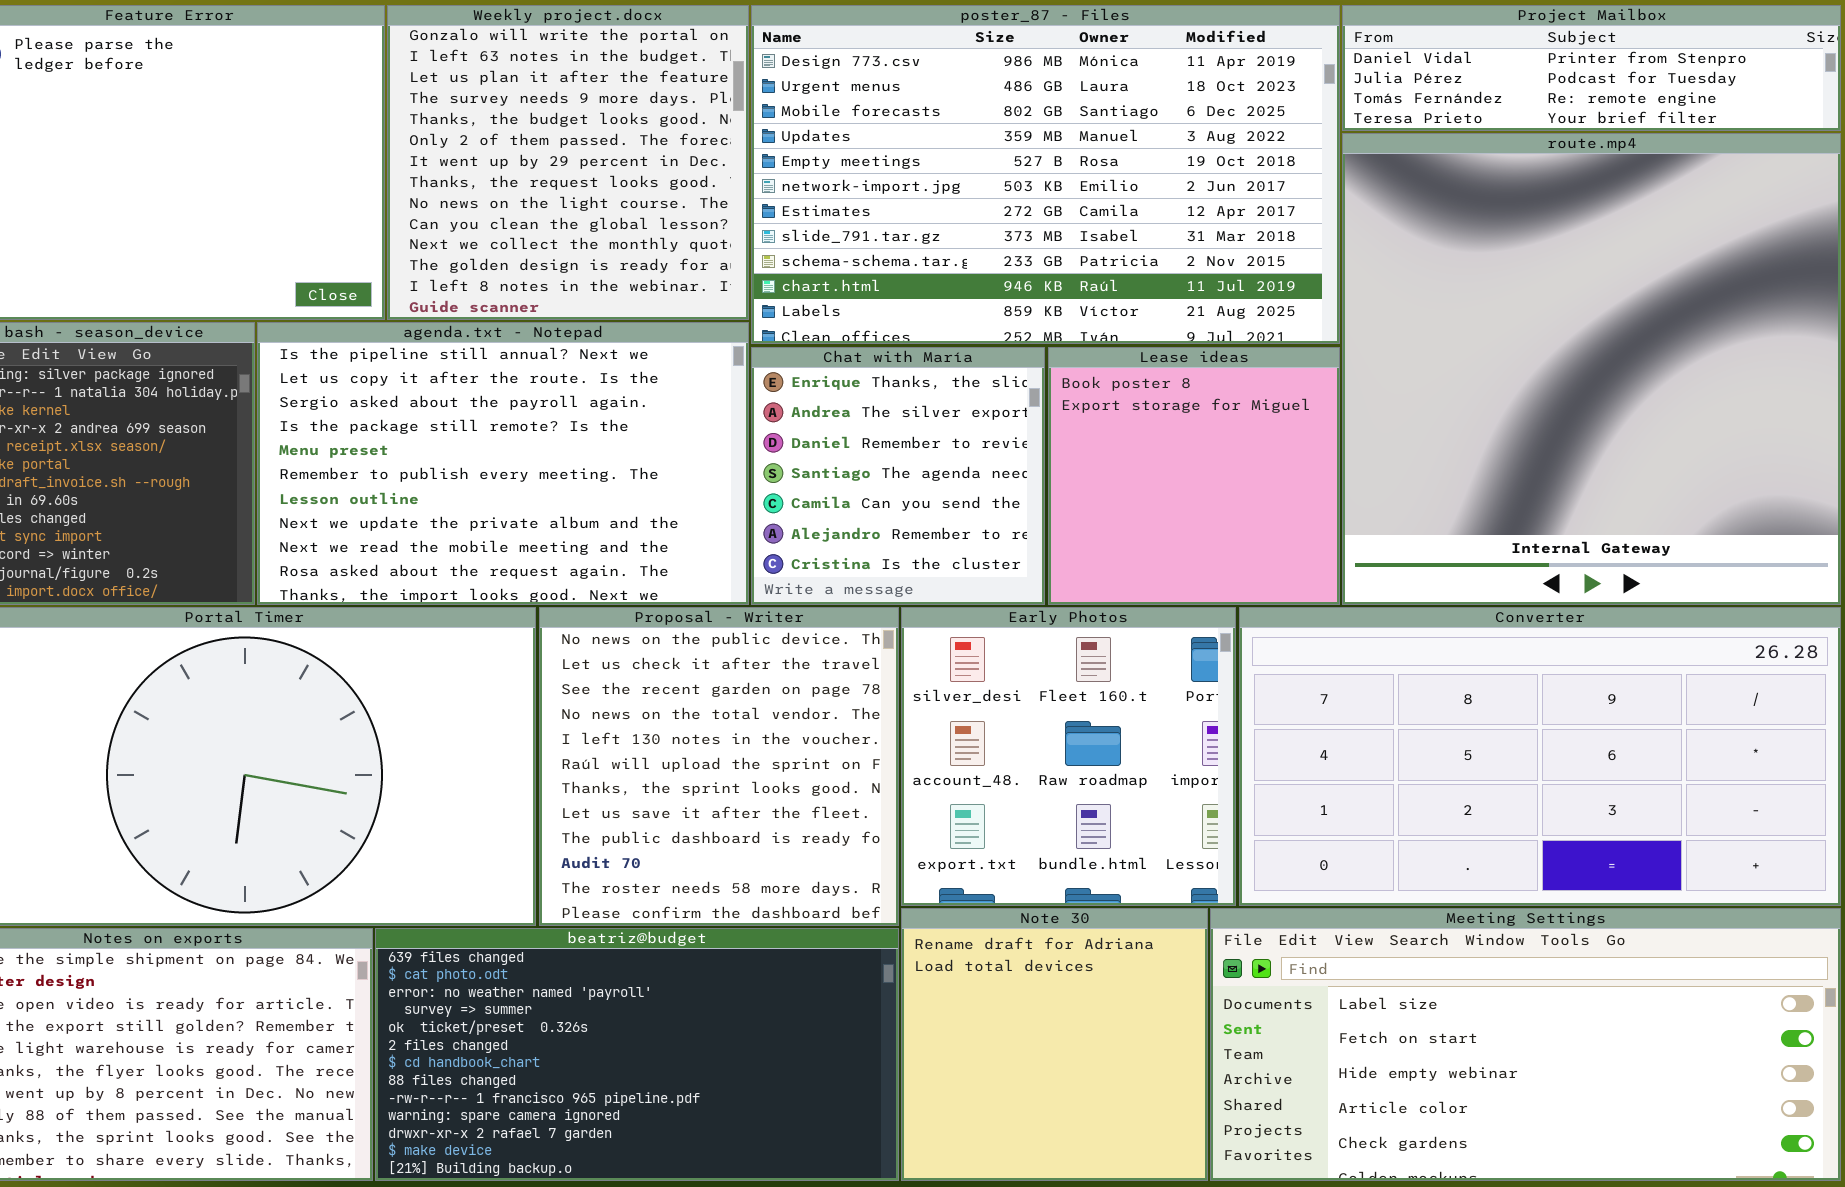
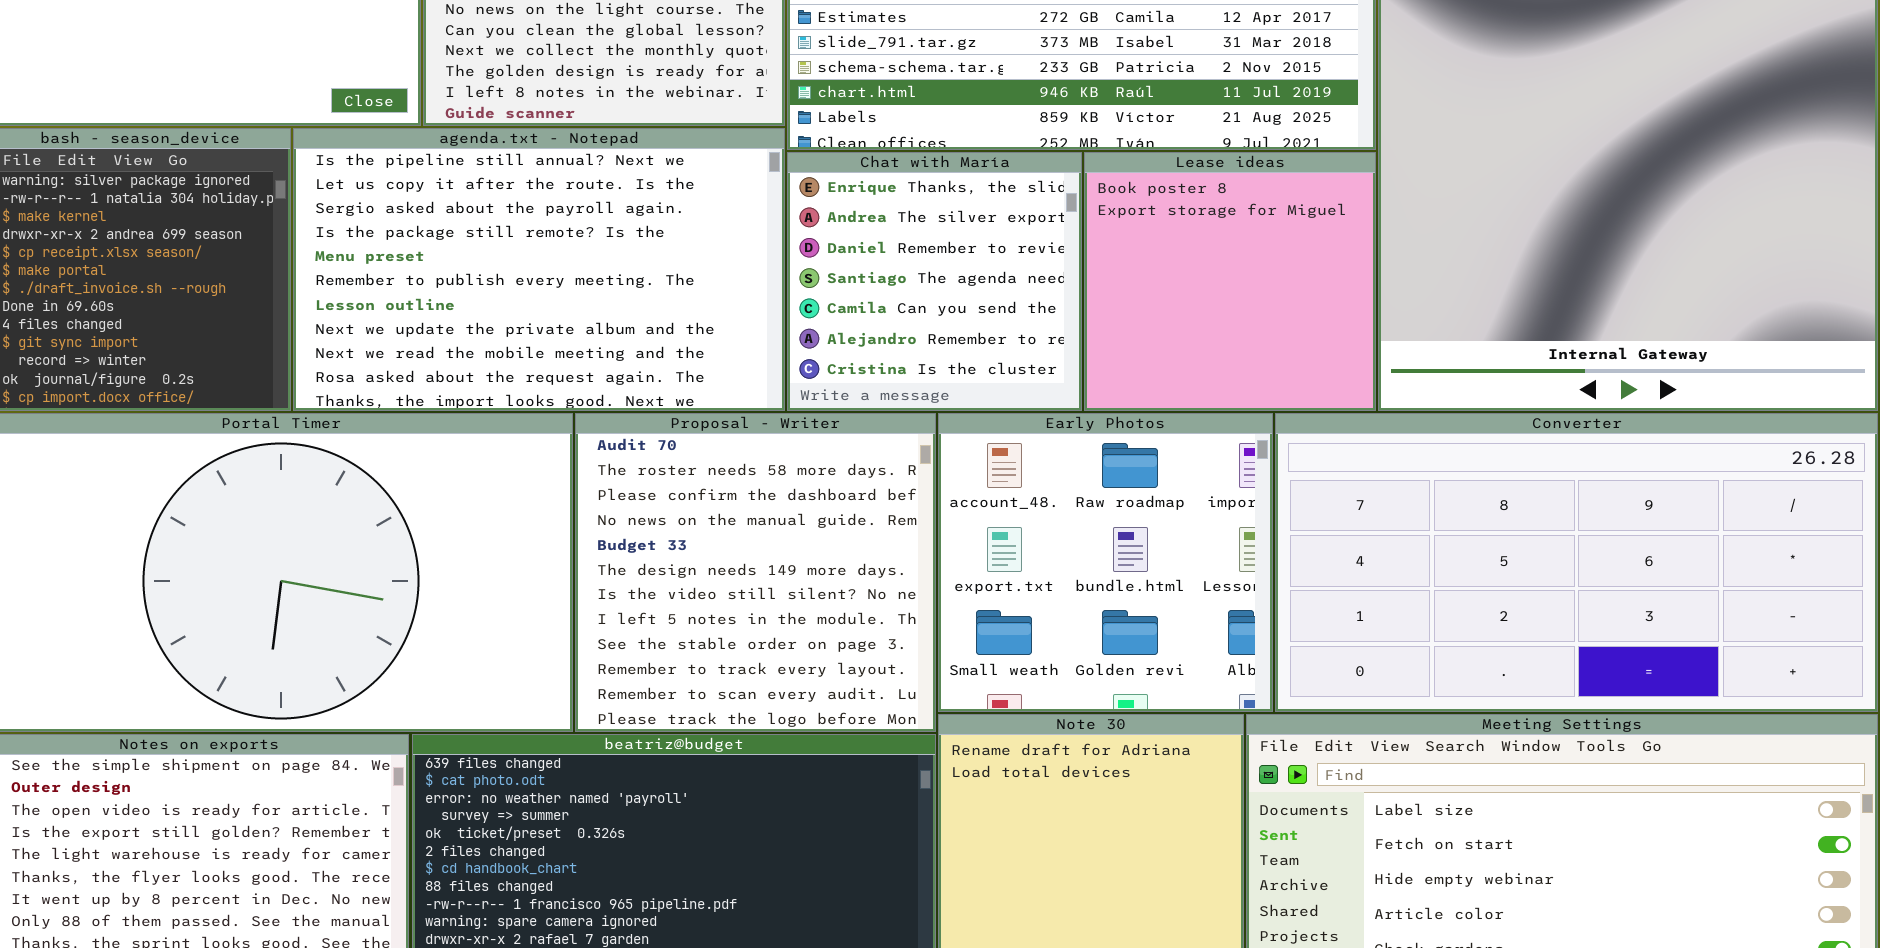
Proposal - Writer: [539,607,899,926] -> [575,413,936,732], scrolled down 9 rows
Early Photos: [901,607,1236,906] -> [938,413,1273,712], scrolled down 1 row

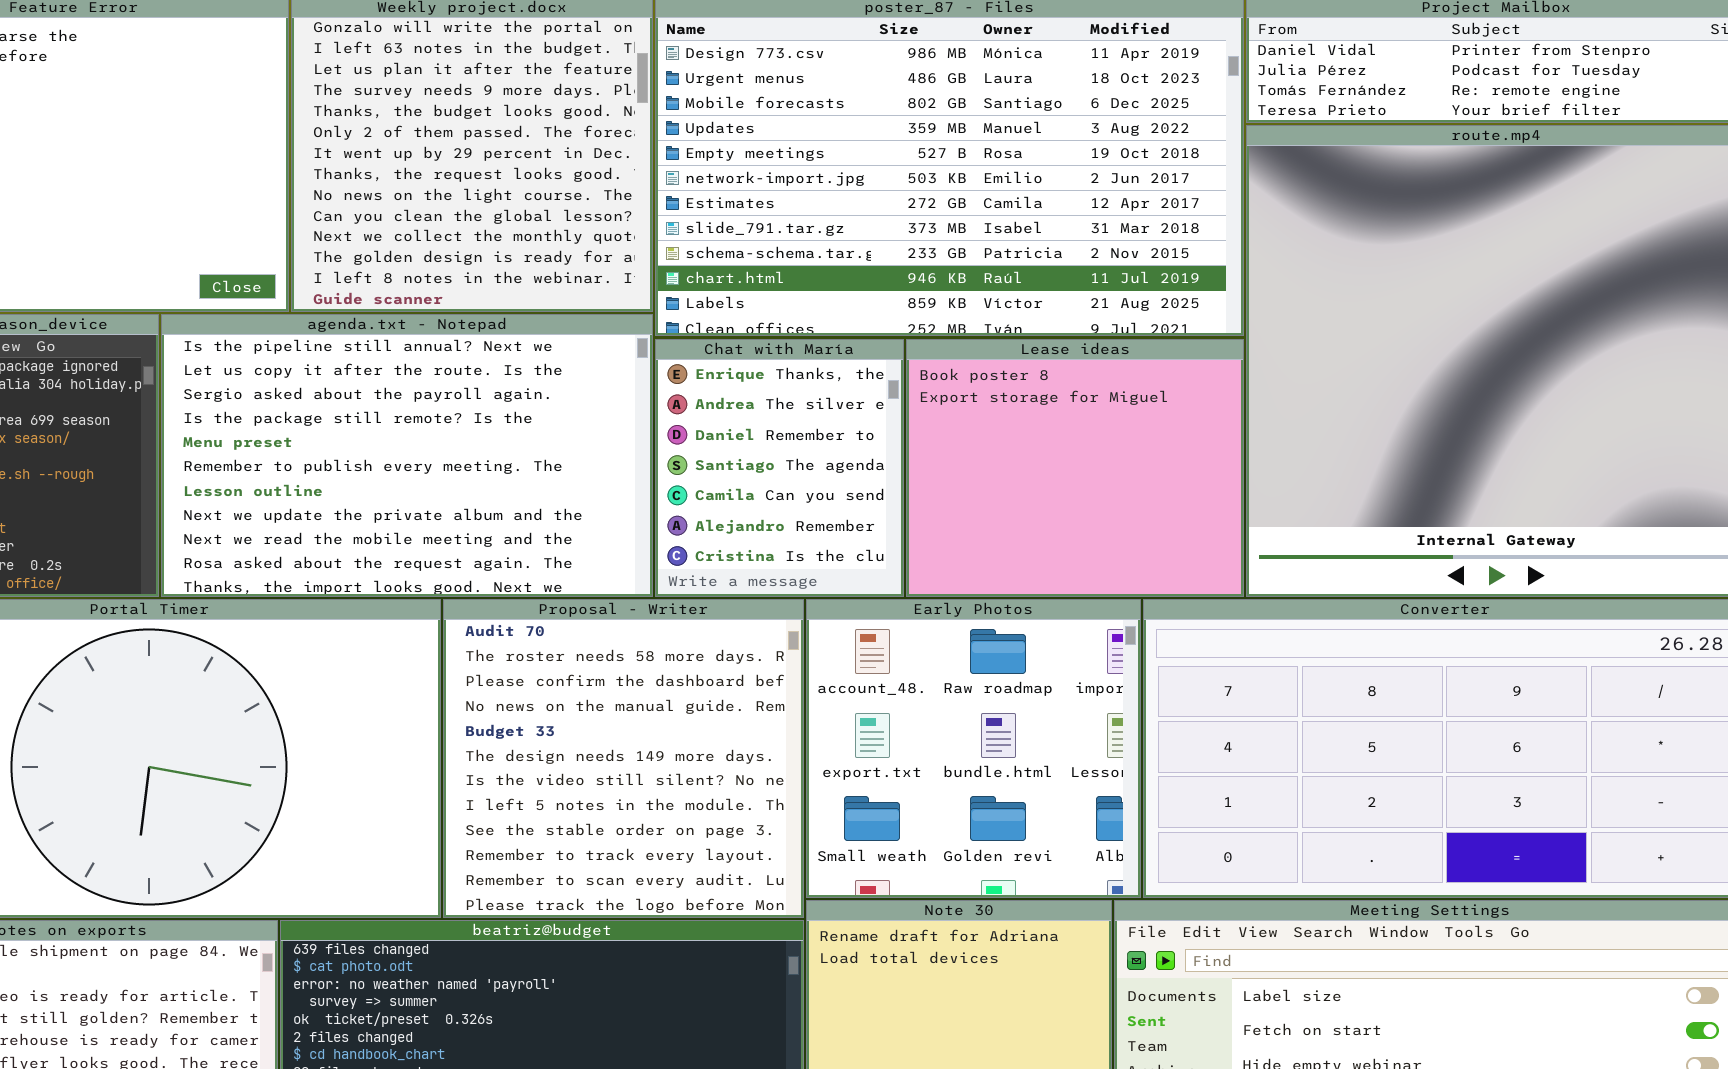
Chat with María: [787,152,1082,411] -> [655,339,904,597], resized
Lease ideas: [1084,152,1376,411] -> [906,339,1244,597], resized

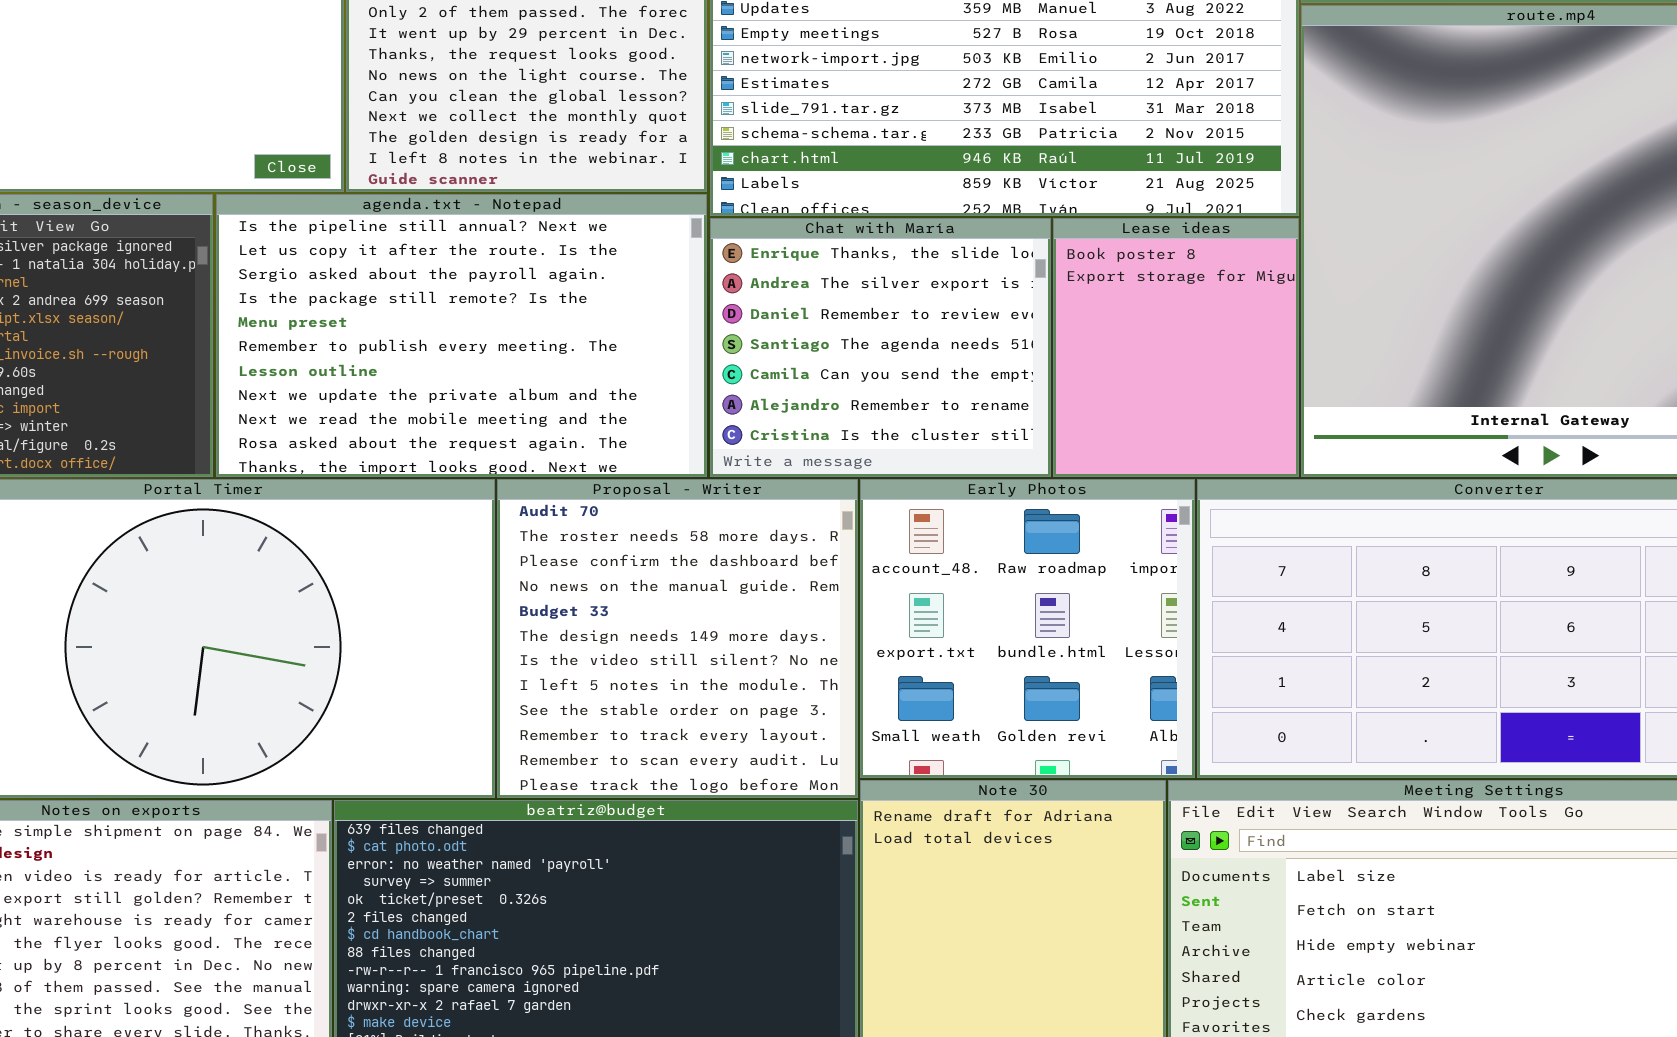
Chat with María: [655,339,904,597] -> [710,218,1051,477], resized
Lease ideas: [906,339,1244,597] -> [1053,218,1299,477], resized

